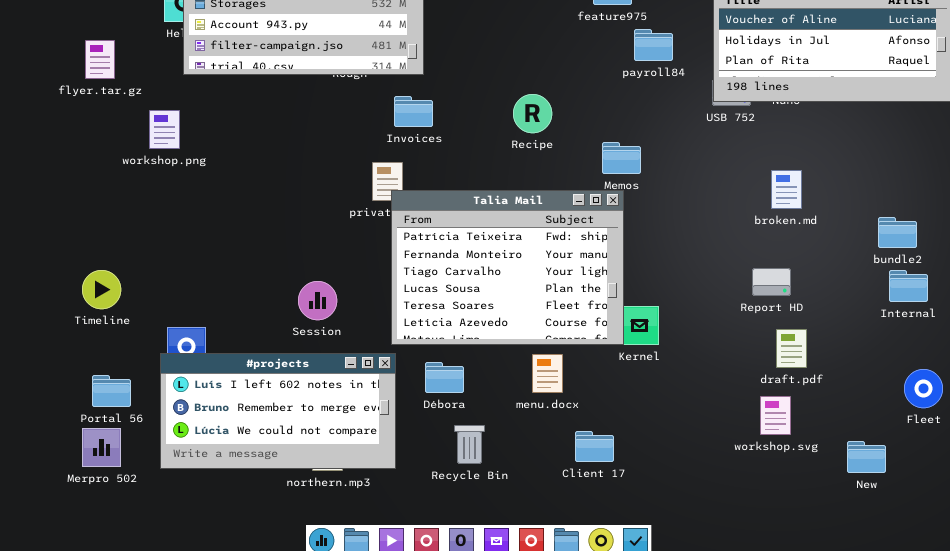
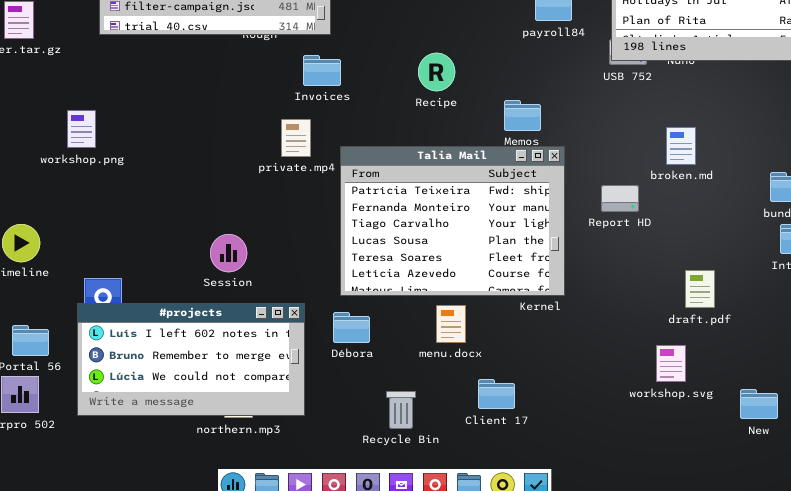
workshop.png: [149,110,180,149] -> [67,110,96,148], moved
Talia Mail: [391,190,624,345] -> [340,146,565,296], moved
Report HD: [752,268,791,296] -> [601,185,639,212], moved
draft.pdf: [776,329,807,368] -> [685,270,715,308], moved
Recycle Bin: [454,425,485,464] -> [386,391,416,429], moved

